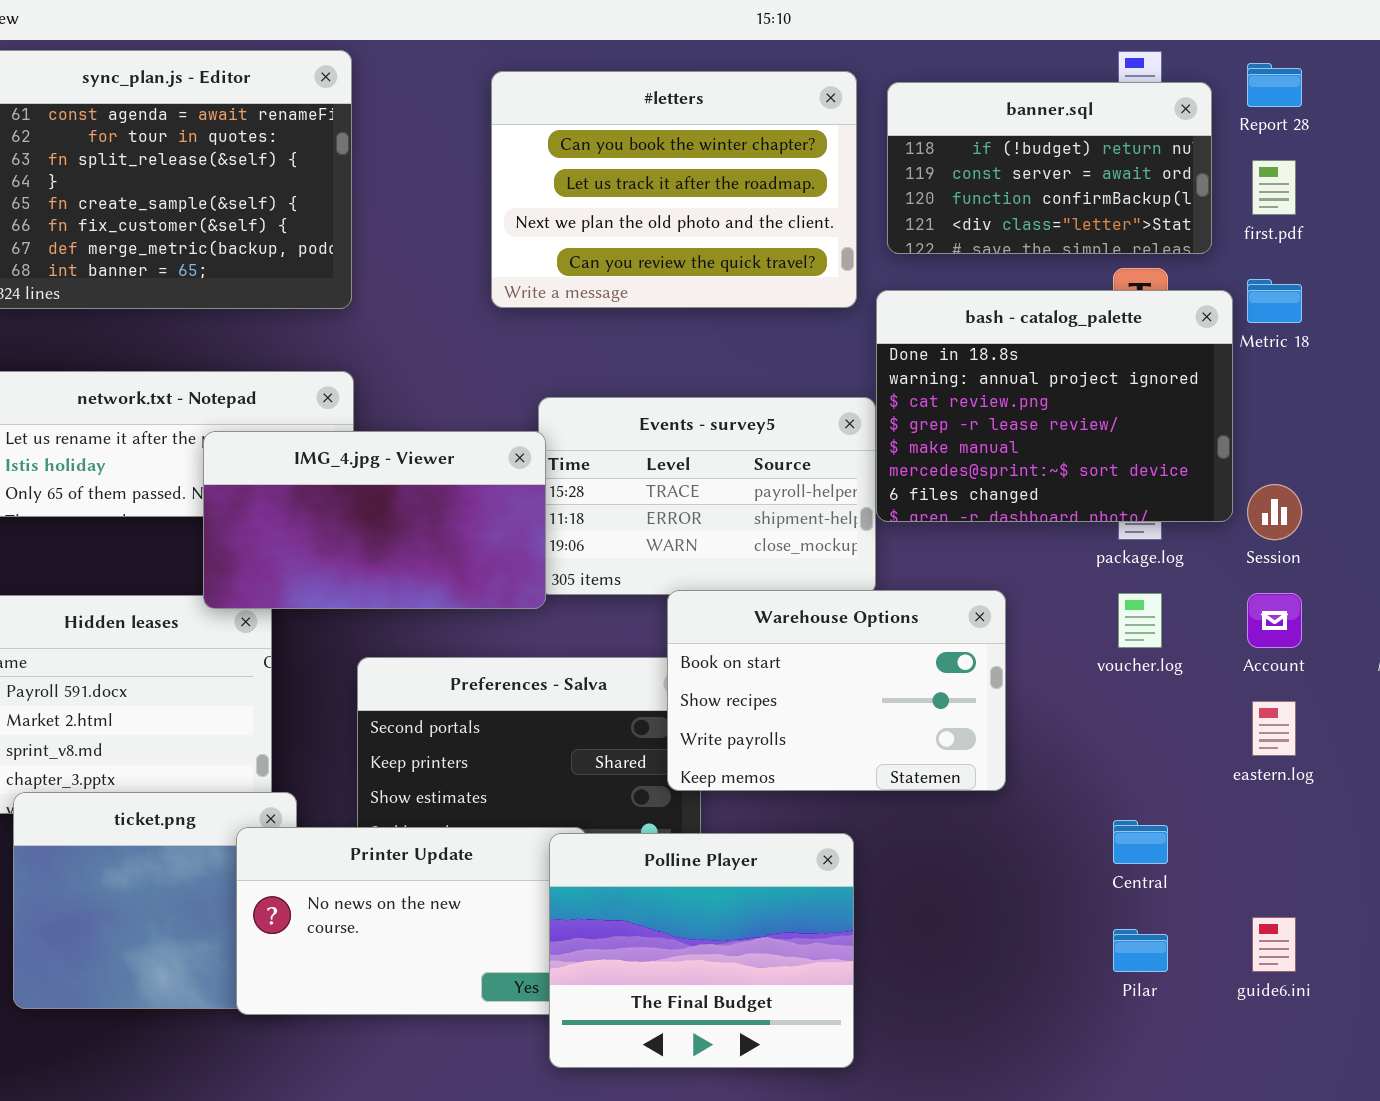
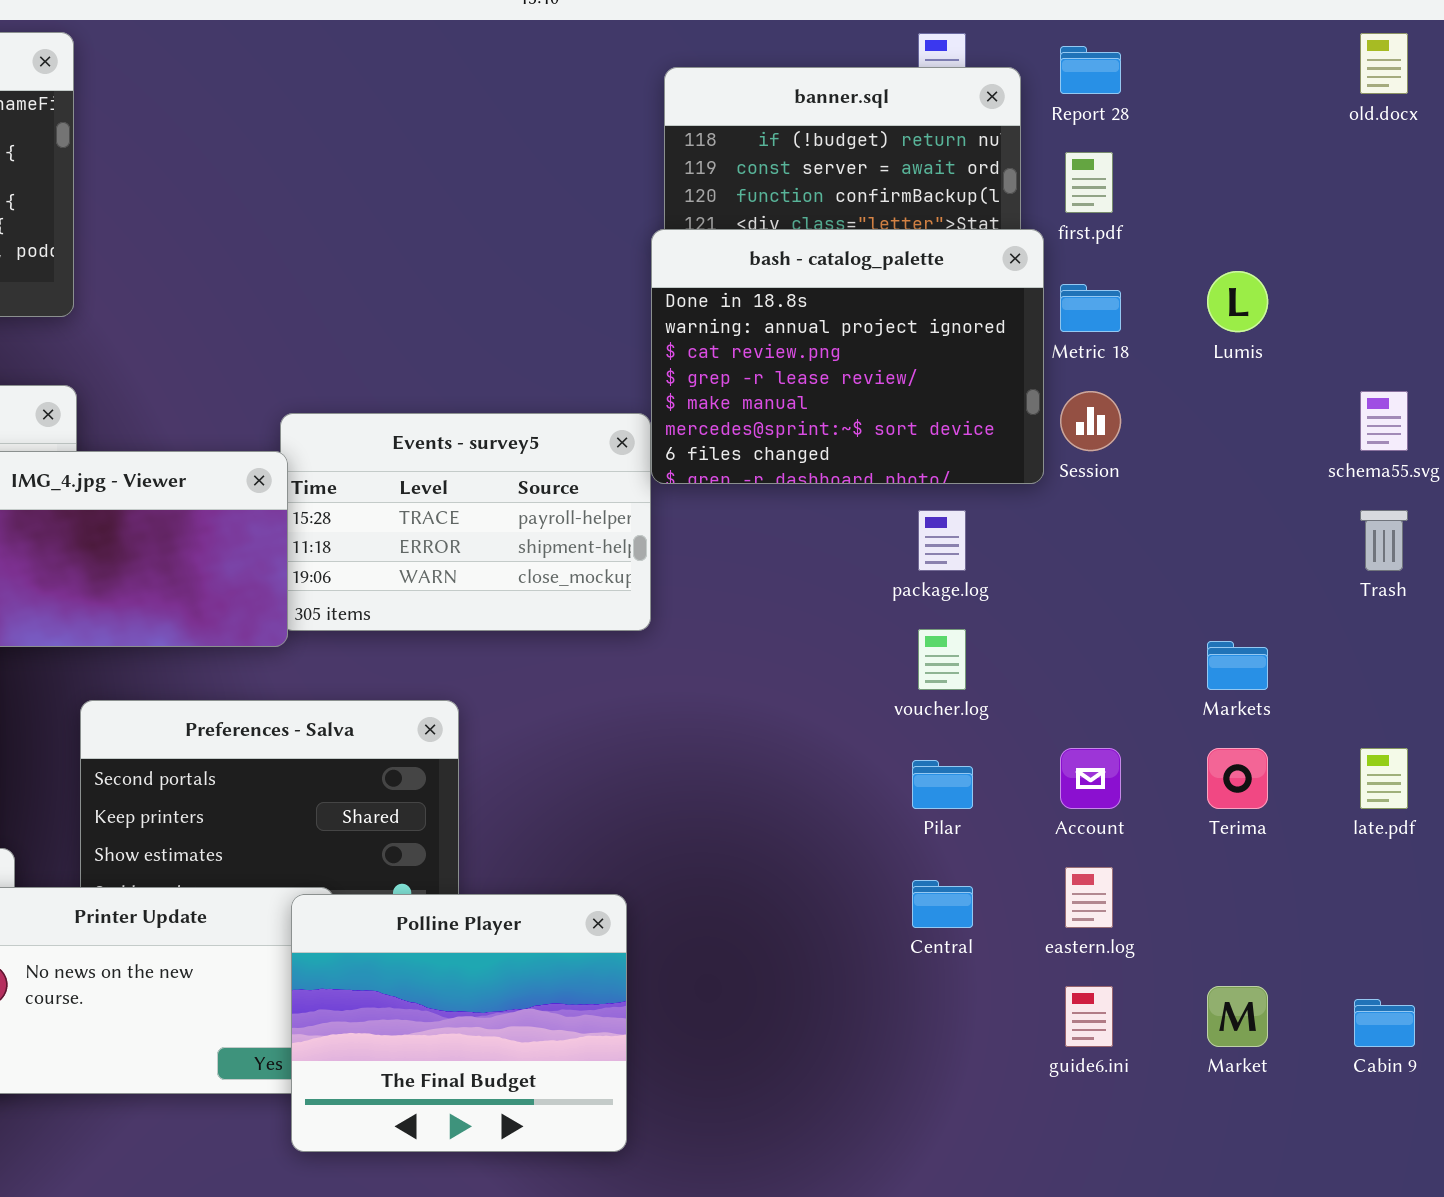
#letters: [491,71,857,308] -> none, closed
bash - catalog_palette: [876,290,1233,522] -> [651,229,1044,484], moved
Session: [1247,484,1302,540] -> [1060,391,1121,451], moved
Warehouse Options: [667,590,1006,791] -> none, closed
Account: [1247,593,1302,648] -> [1060,748,1121,809], moved
eastern.log: [1252,701,1296,756] -> [1065,867,1113,928], moved
Pilar: [1113,929,1168,972] -> [912,760,973,809], moved

